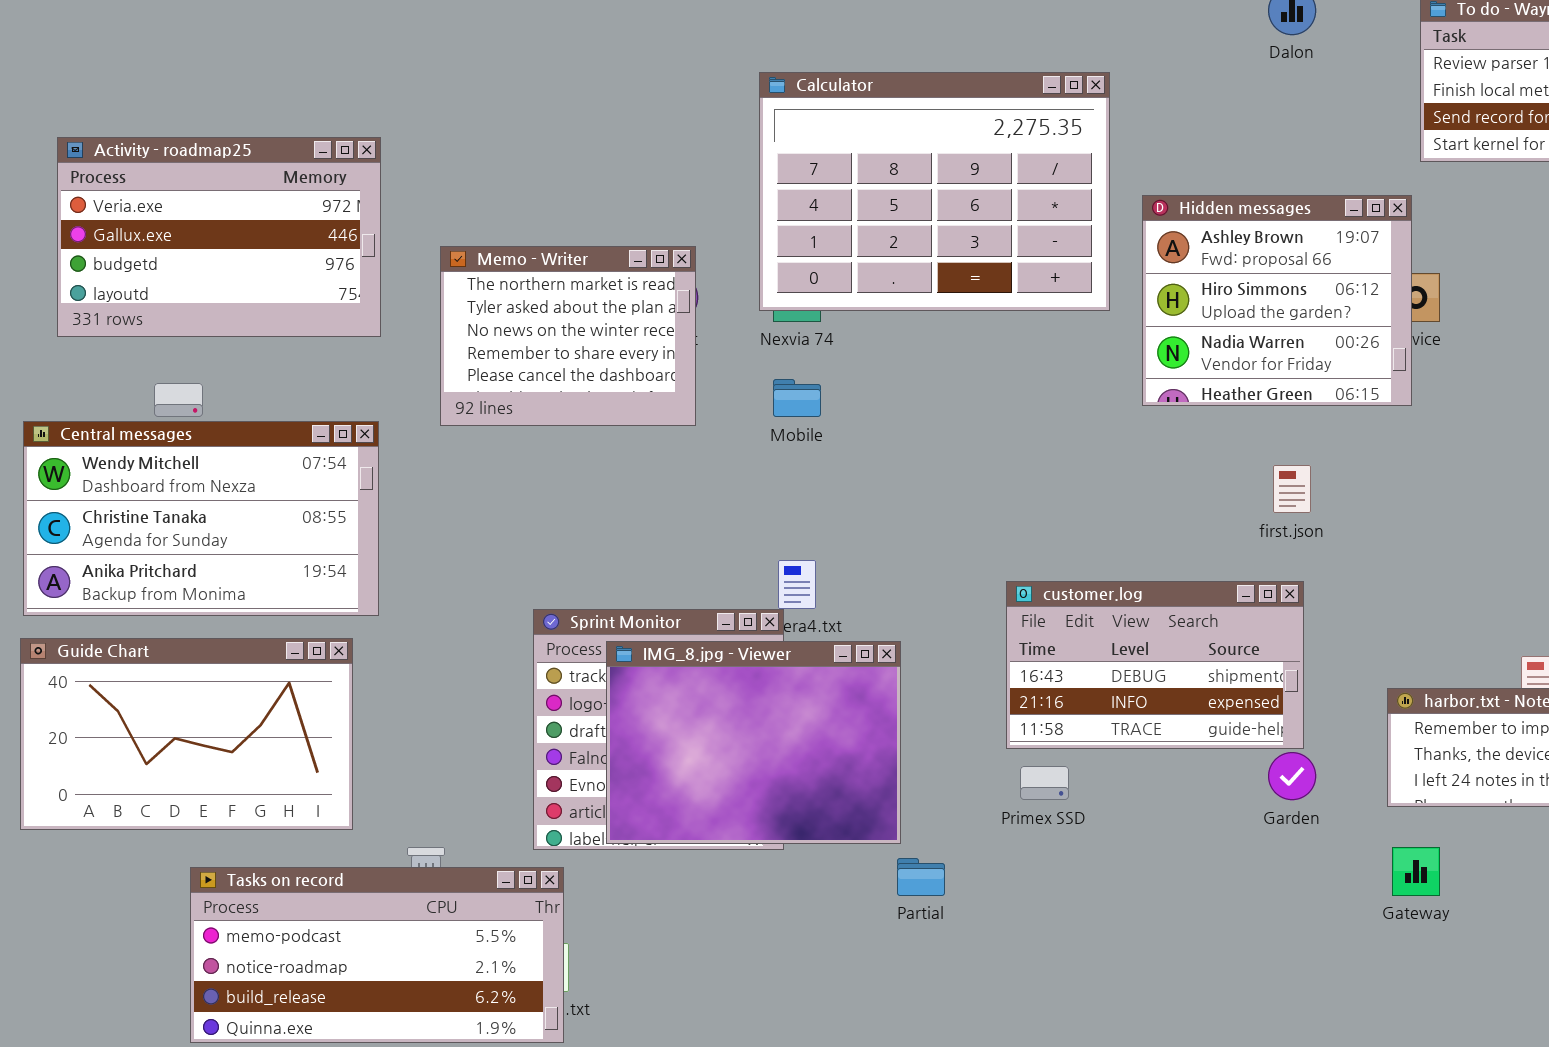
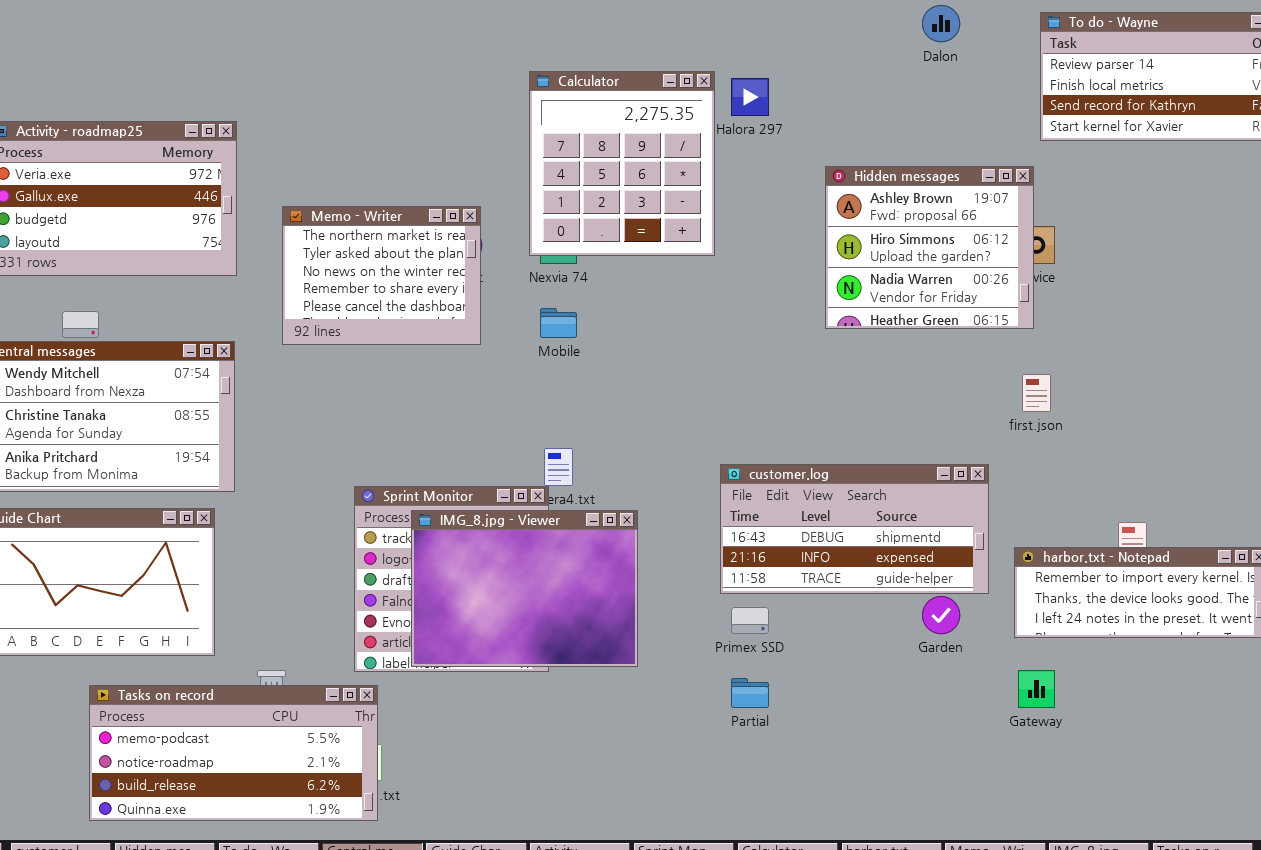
Calculator: [759,72,1110,311] -> [529,71,715,256], resized
first.json: [1273,465,1311,513] -> [1022,374,1051,412], moved
customer.log: [1006,581,1304,749] -> [720,464,989,594], resized
Partial: [897,858,945,896] -> [731,678,769,708], moved

